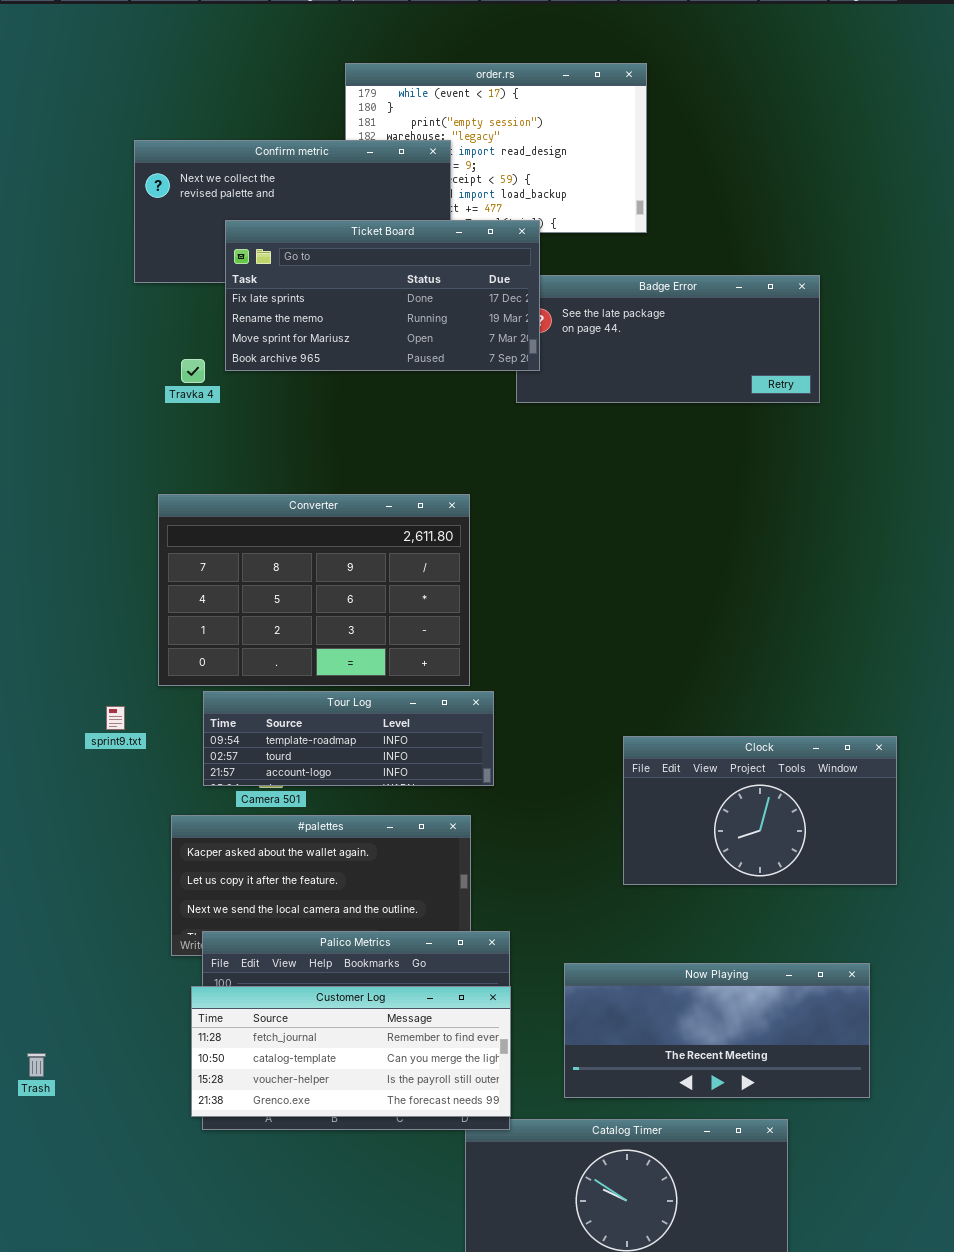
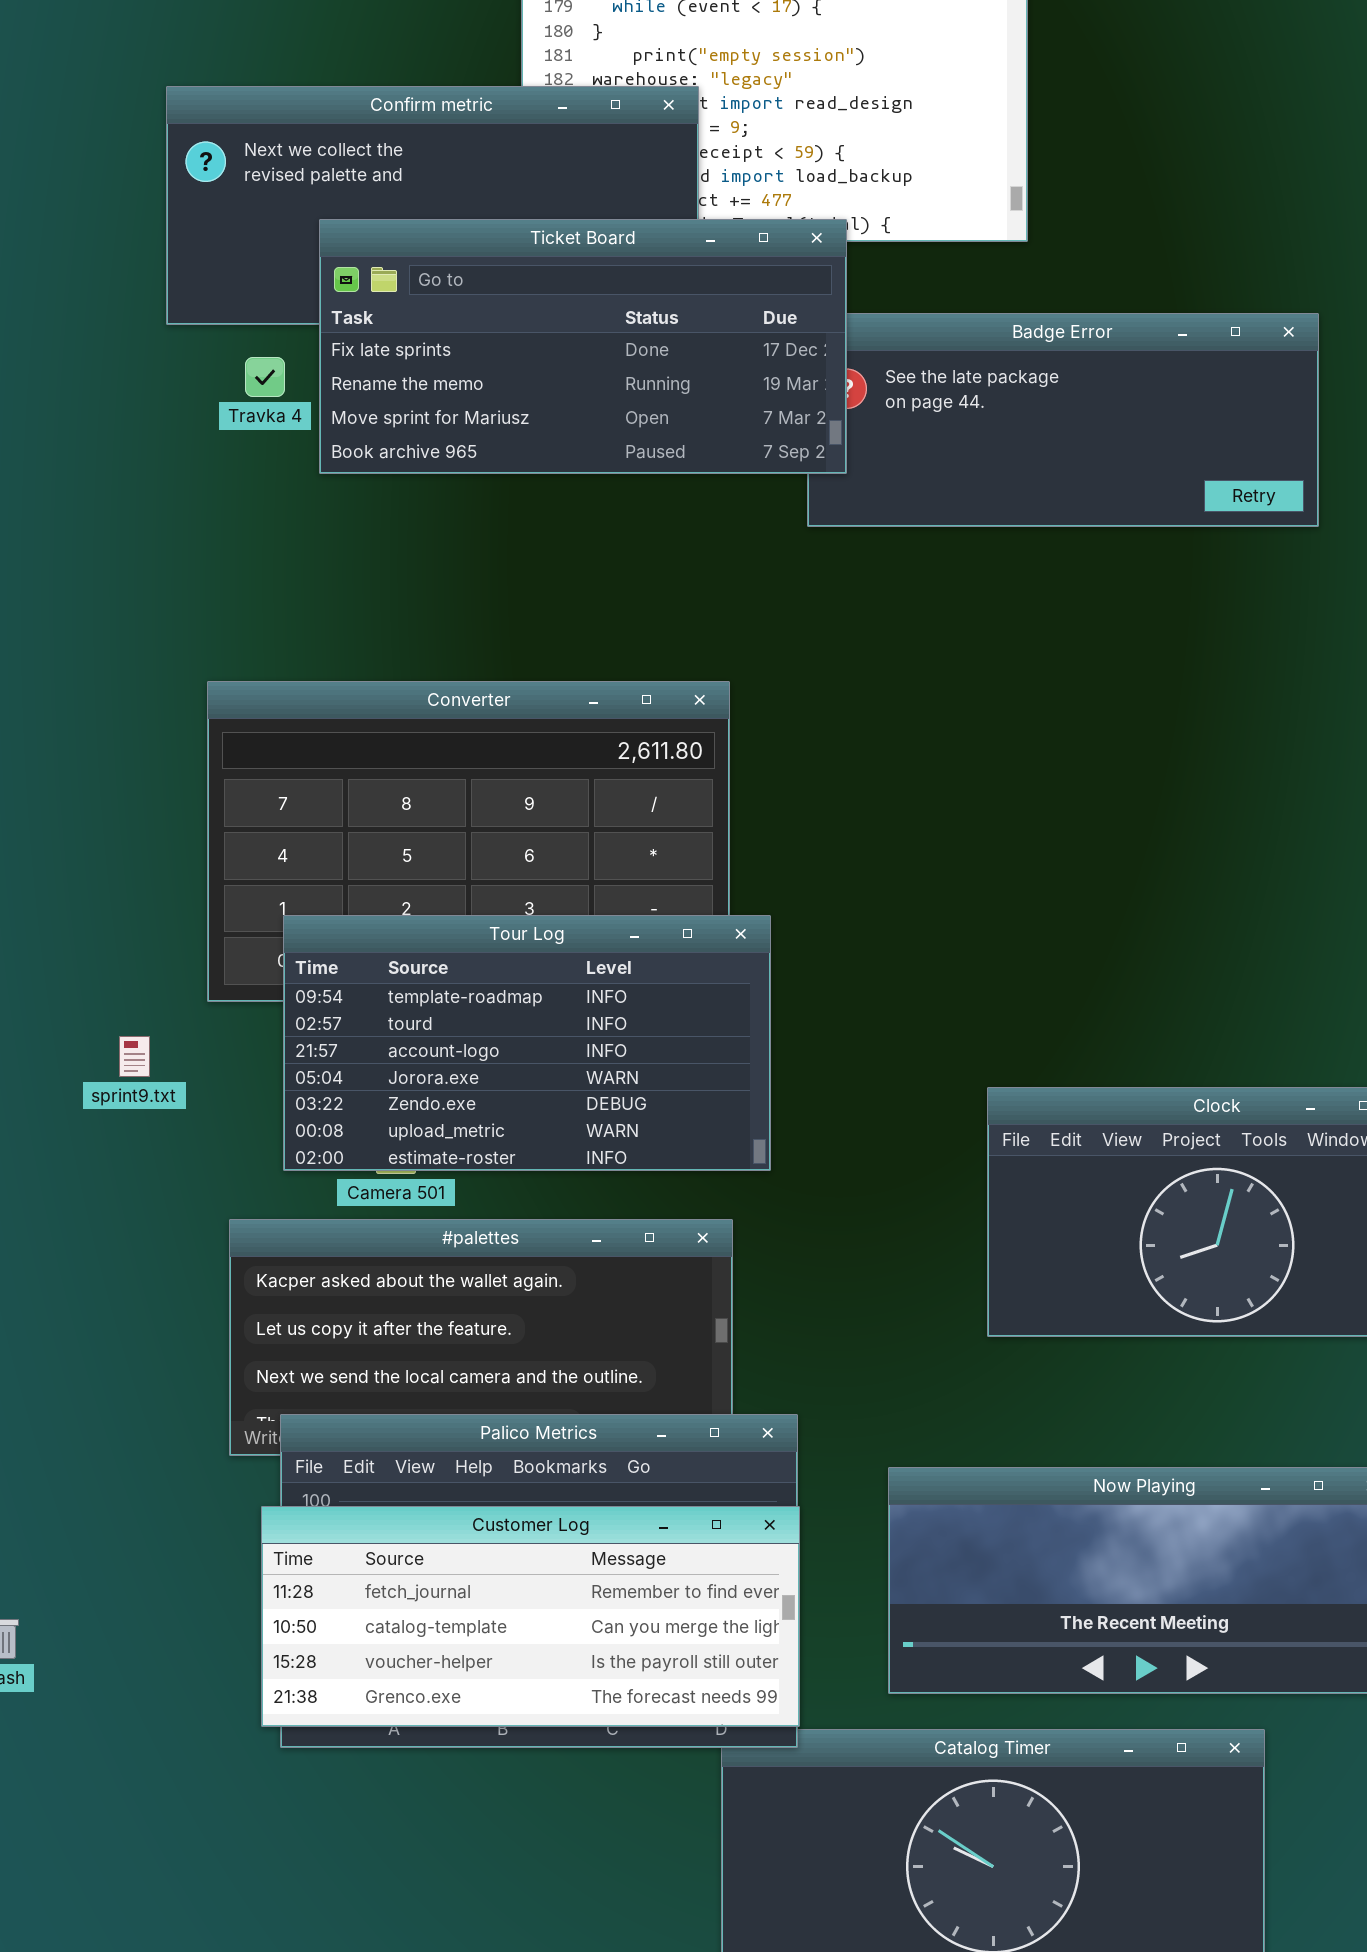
Travka 4: [181,359,205,383] -> [245,357,285,397], moved
Tour Log: [203,691,494,786] -> [283,915,771,1171], resized

